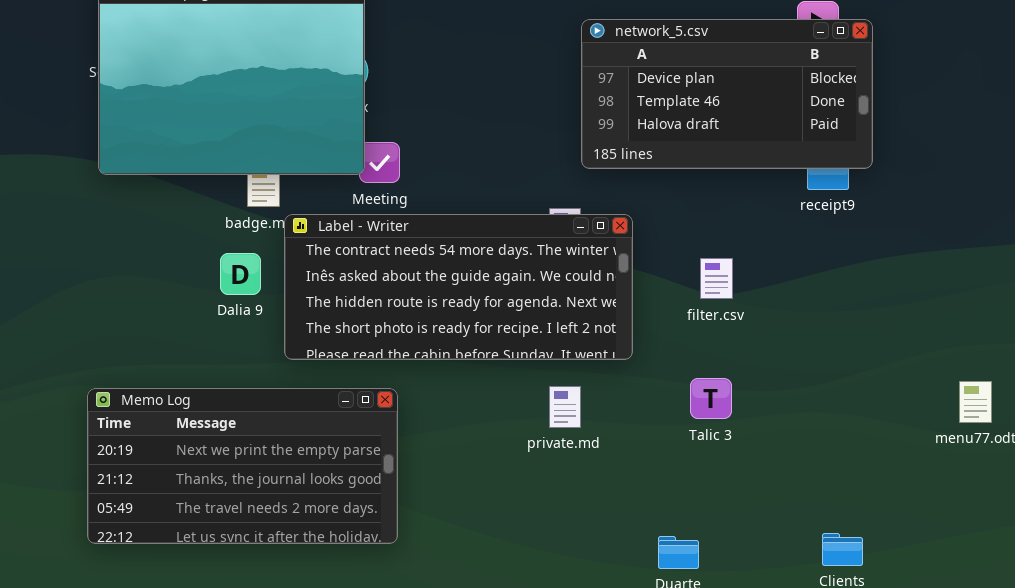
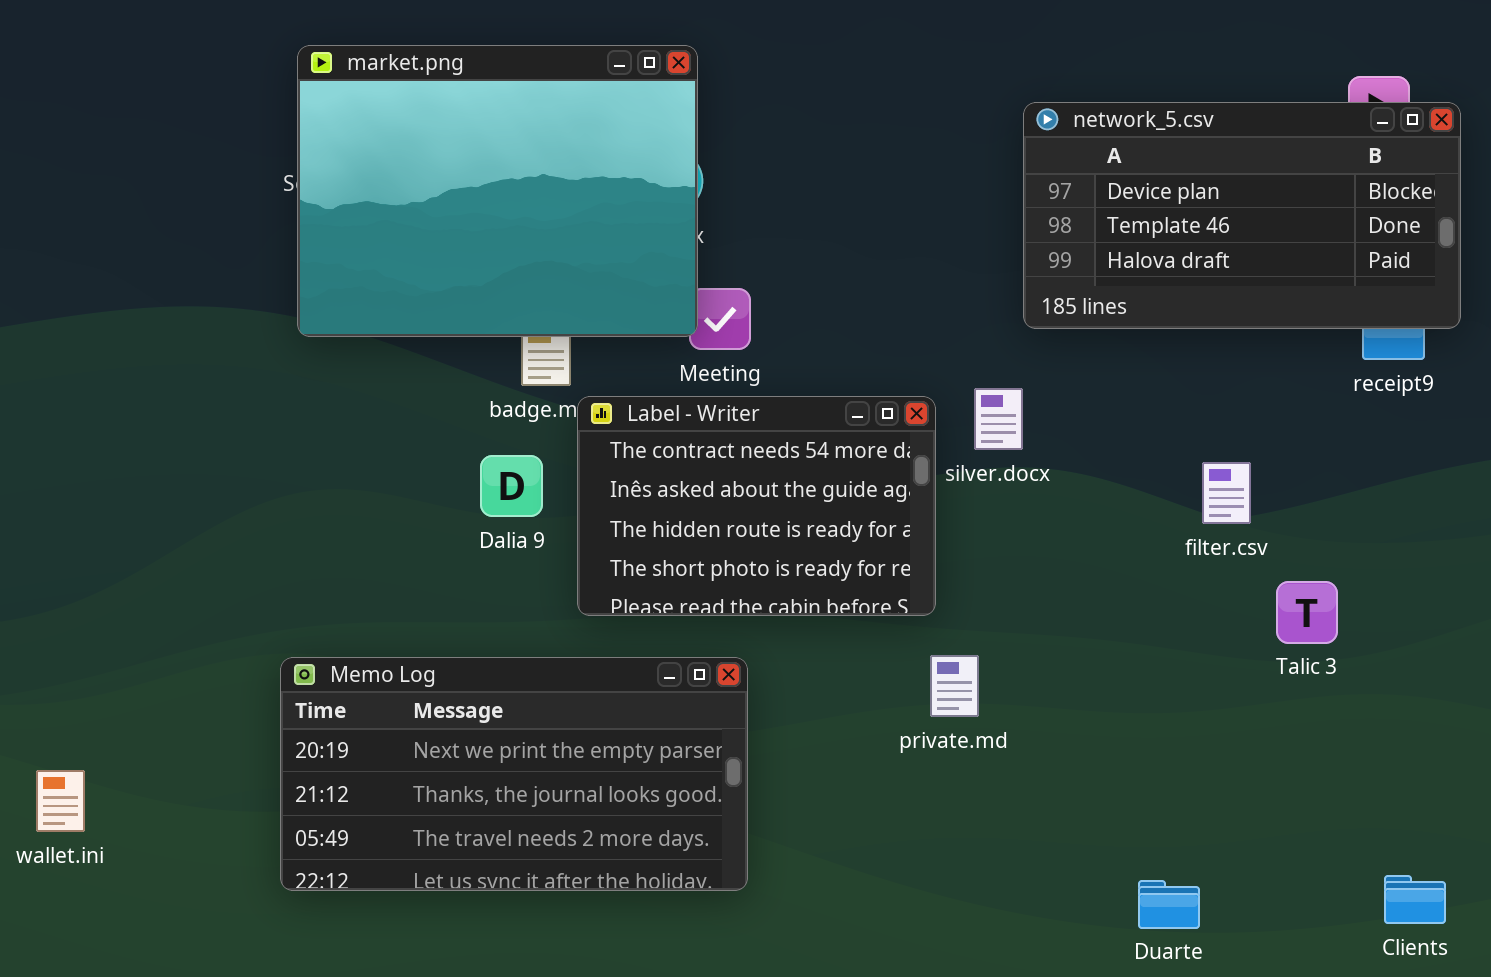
Label - Writer: [284,214,633,360] -> [577,396,936,616], resized
Talic 3: [690,378,732,419] -> [1276,581,1338,644], moved
private.md: [549,386,581,428] -> [930,655,979,717], moved

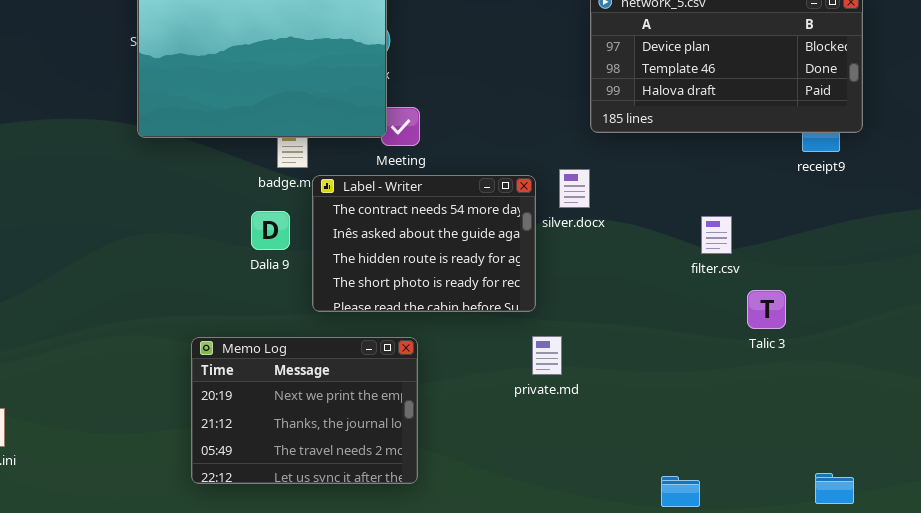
Memo Log: [280,657,748,891] -> [191,337,418,484], resized

